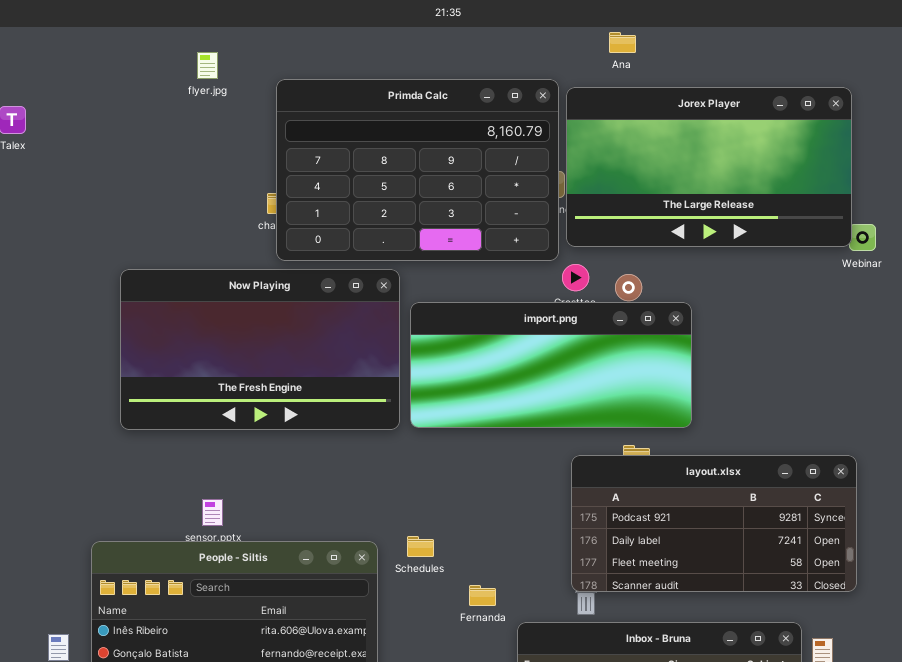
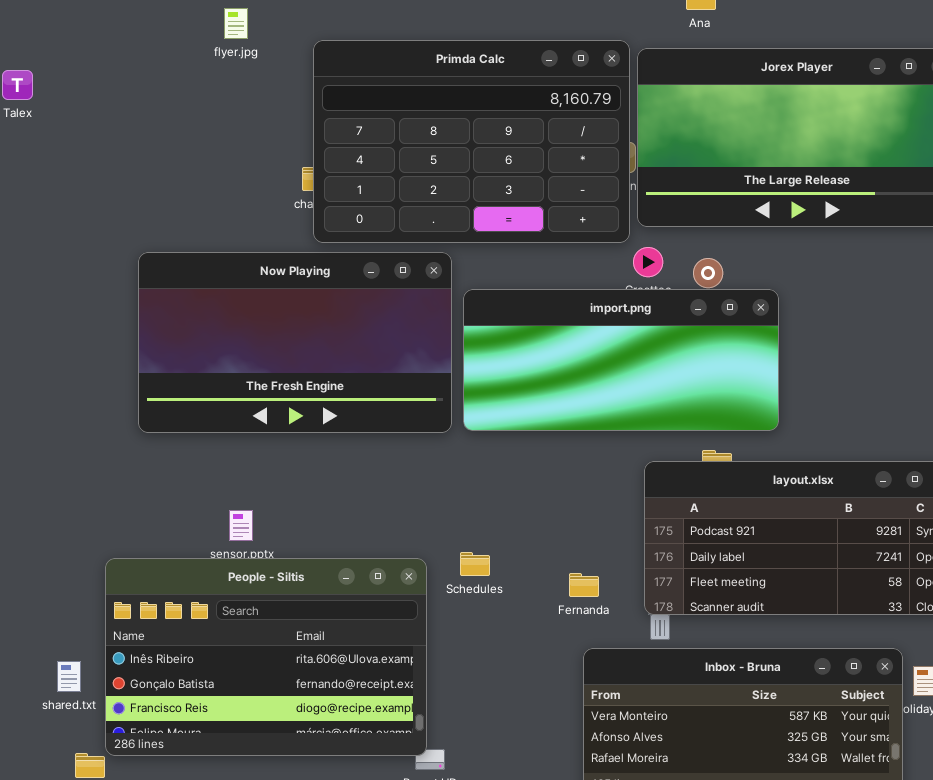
Fernanda: [469,585,496,606] -> [569,573,599,597], moved

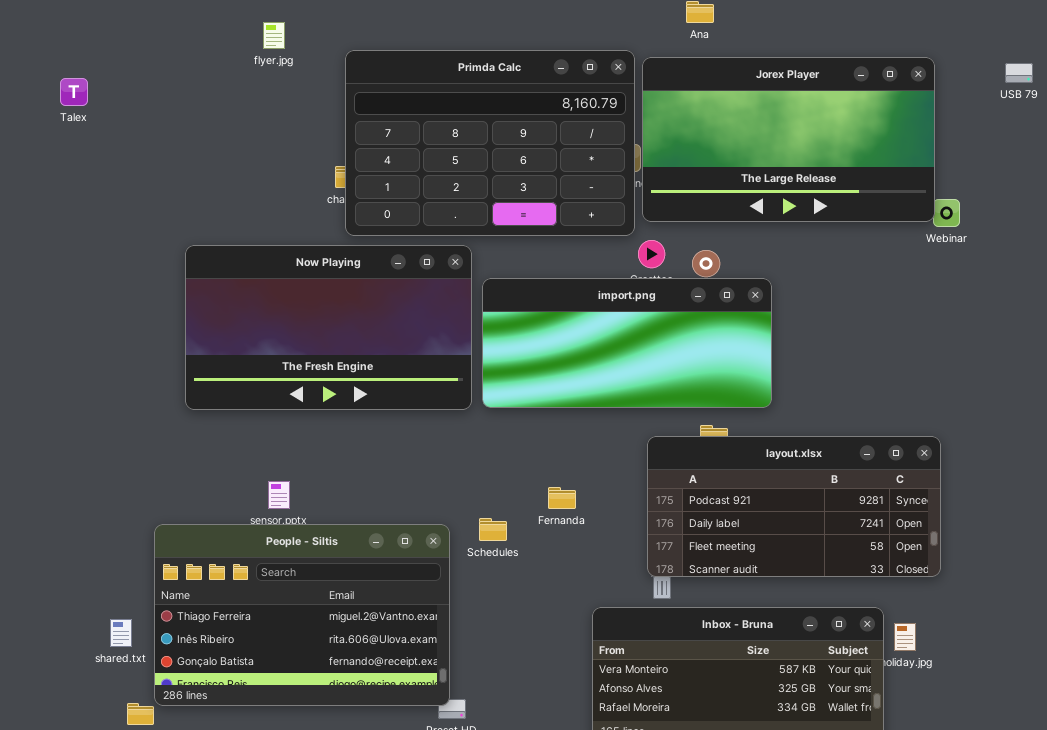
People - Siltis: [105,558,427,756] -> [154,524,450,706], scrolled up 1 row
Fernanda: [569,573,599,597] -> [548,487,576,509], moved

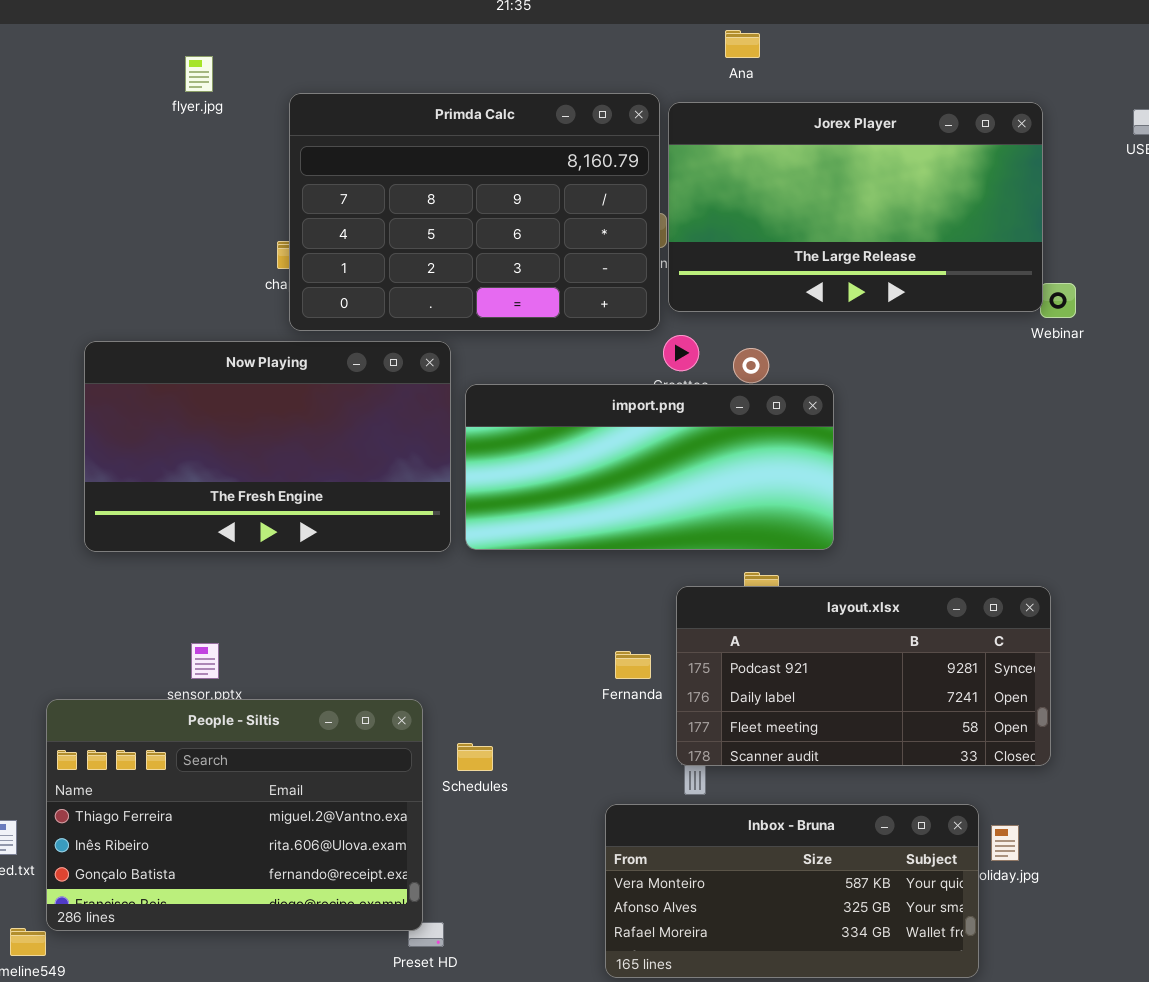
Fernanda: [548,487,576,509] -> [615,651,651,679], moved
Schedules: [479,518,507,541] -> [457,743,493,771], moved

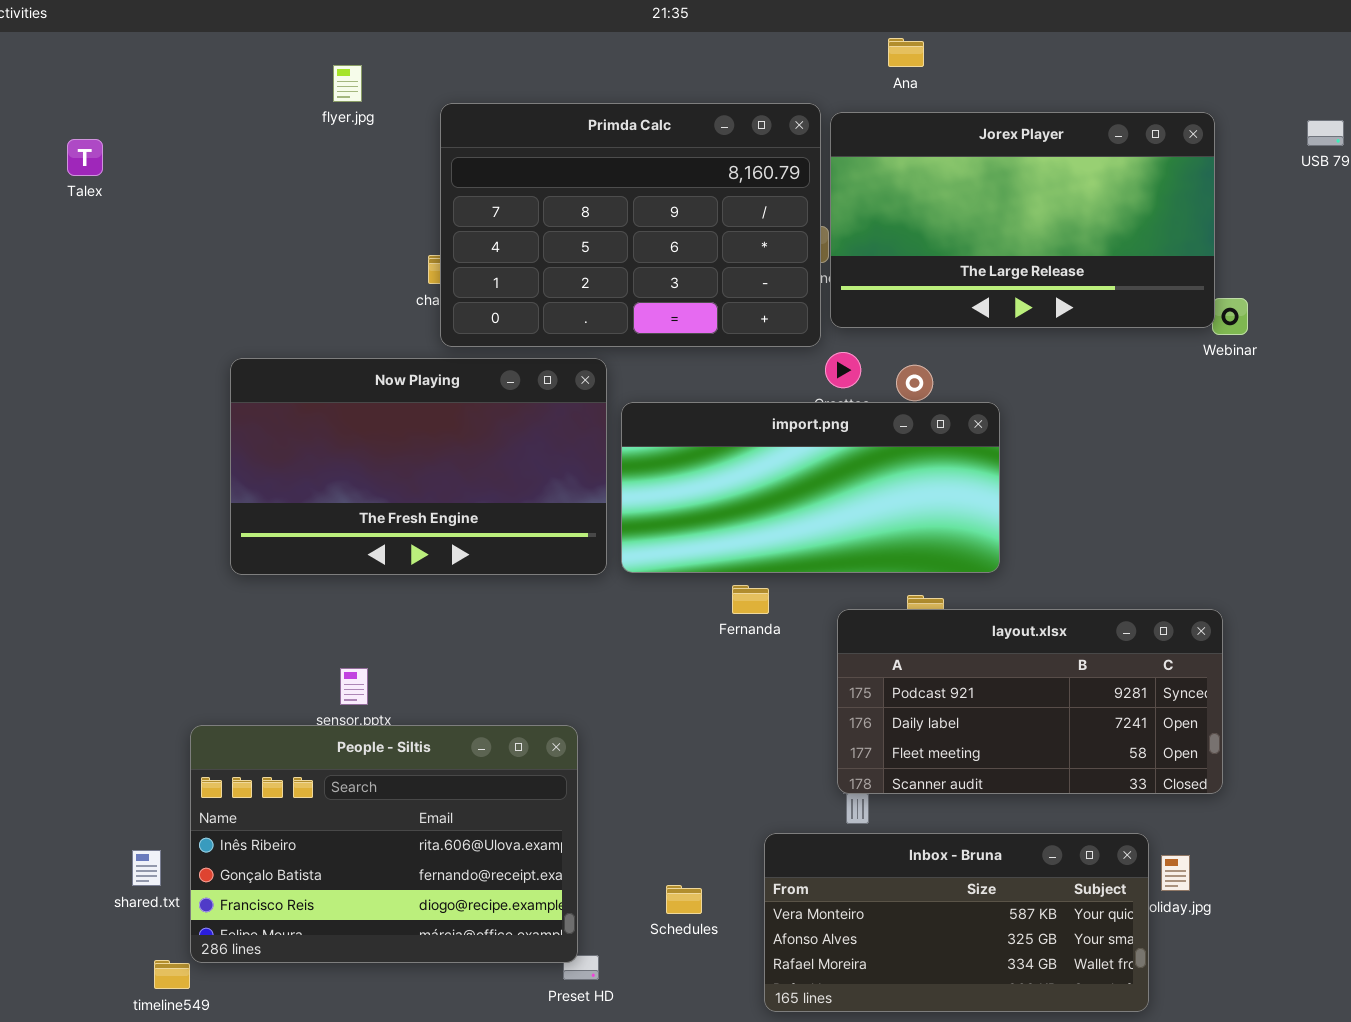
Fernanda: [615,651,651,679] -> [732,585,769,614], moved
People - Siltis: [46,699,423,931] -> [190,725,578,963], scrolled down 1 row
Schedules: [457,743,493,771] -> [666,885,702,914], moved

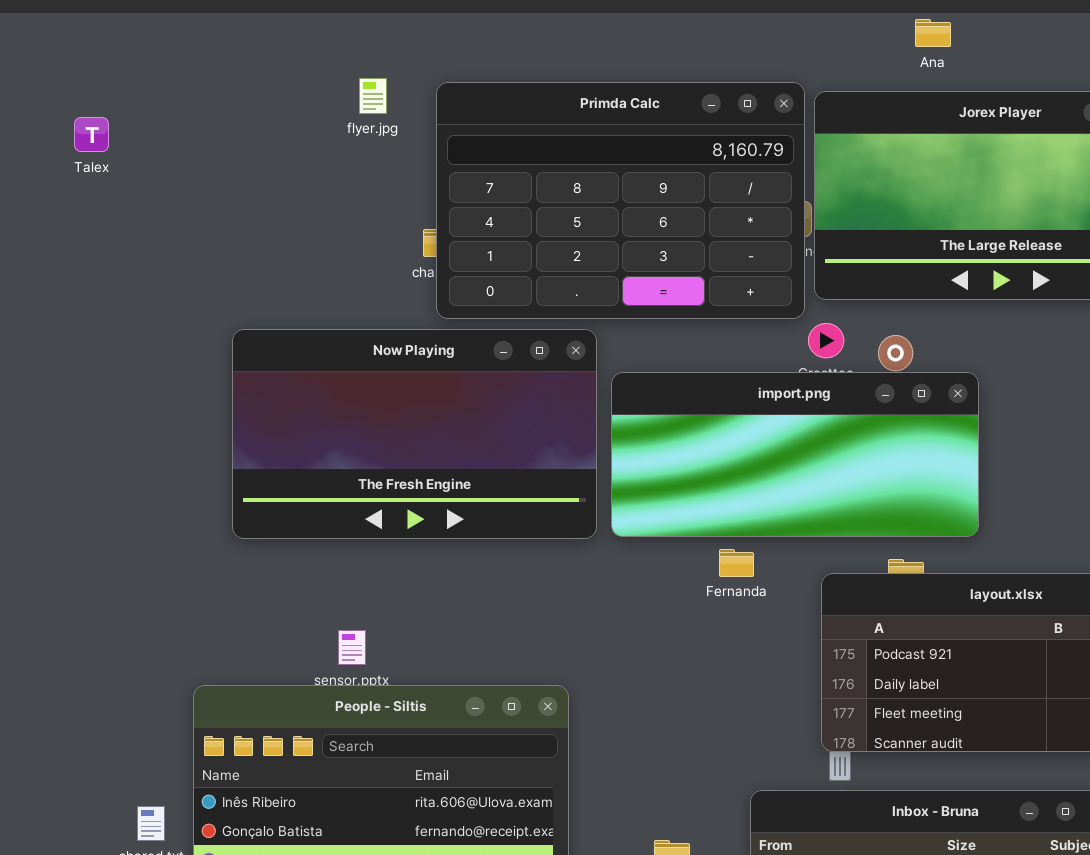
Ana: [888,38,924,67] -> [915,19,951,47], moved
flyer.jpg: [333,65,362,102] -> [359,78,387,114], moved

